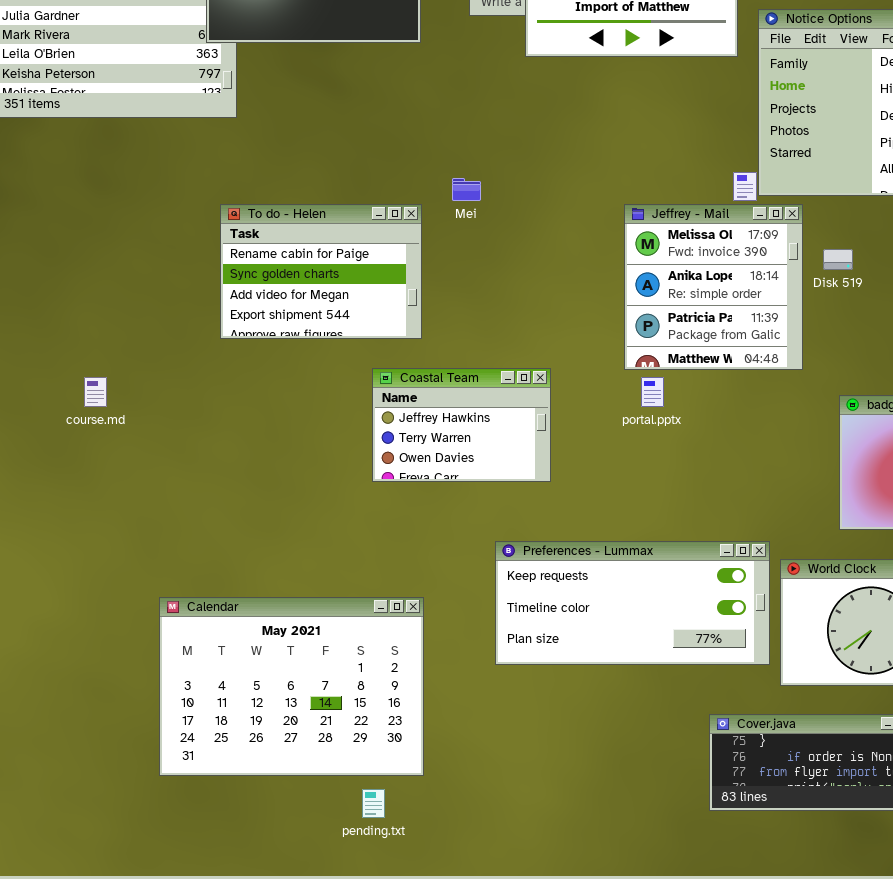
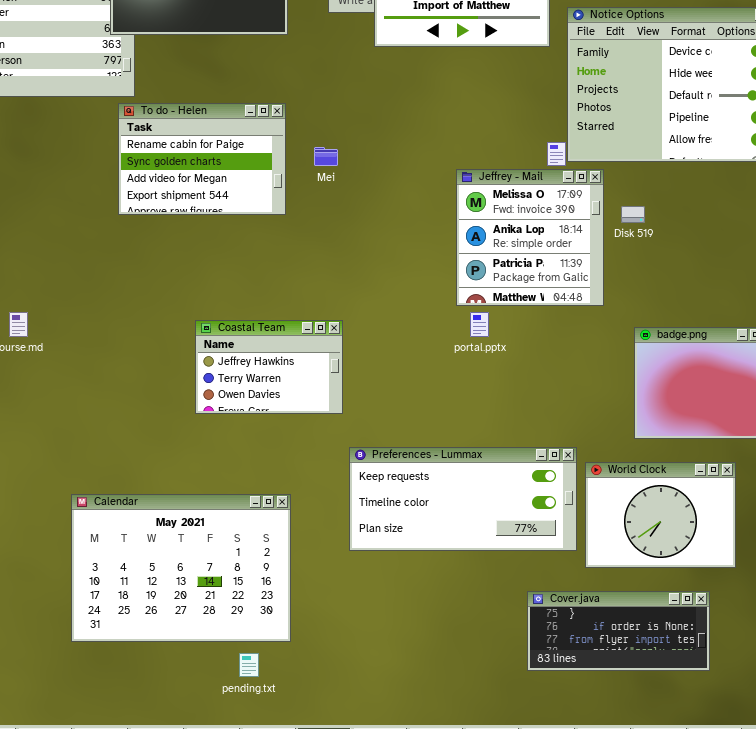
To do - Helen: [220,204,422,339] -> [118,103,286,215], moved
Coastal Team: [372,368,551,482] -> [195,320,343,414], moved

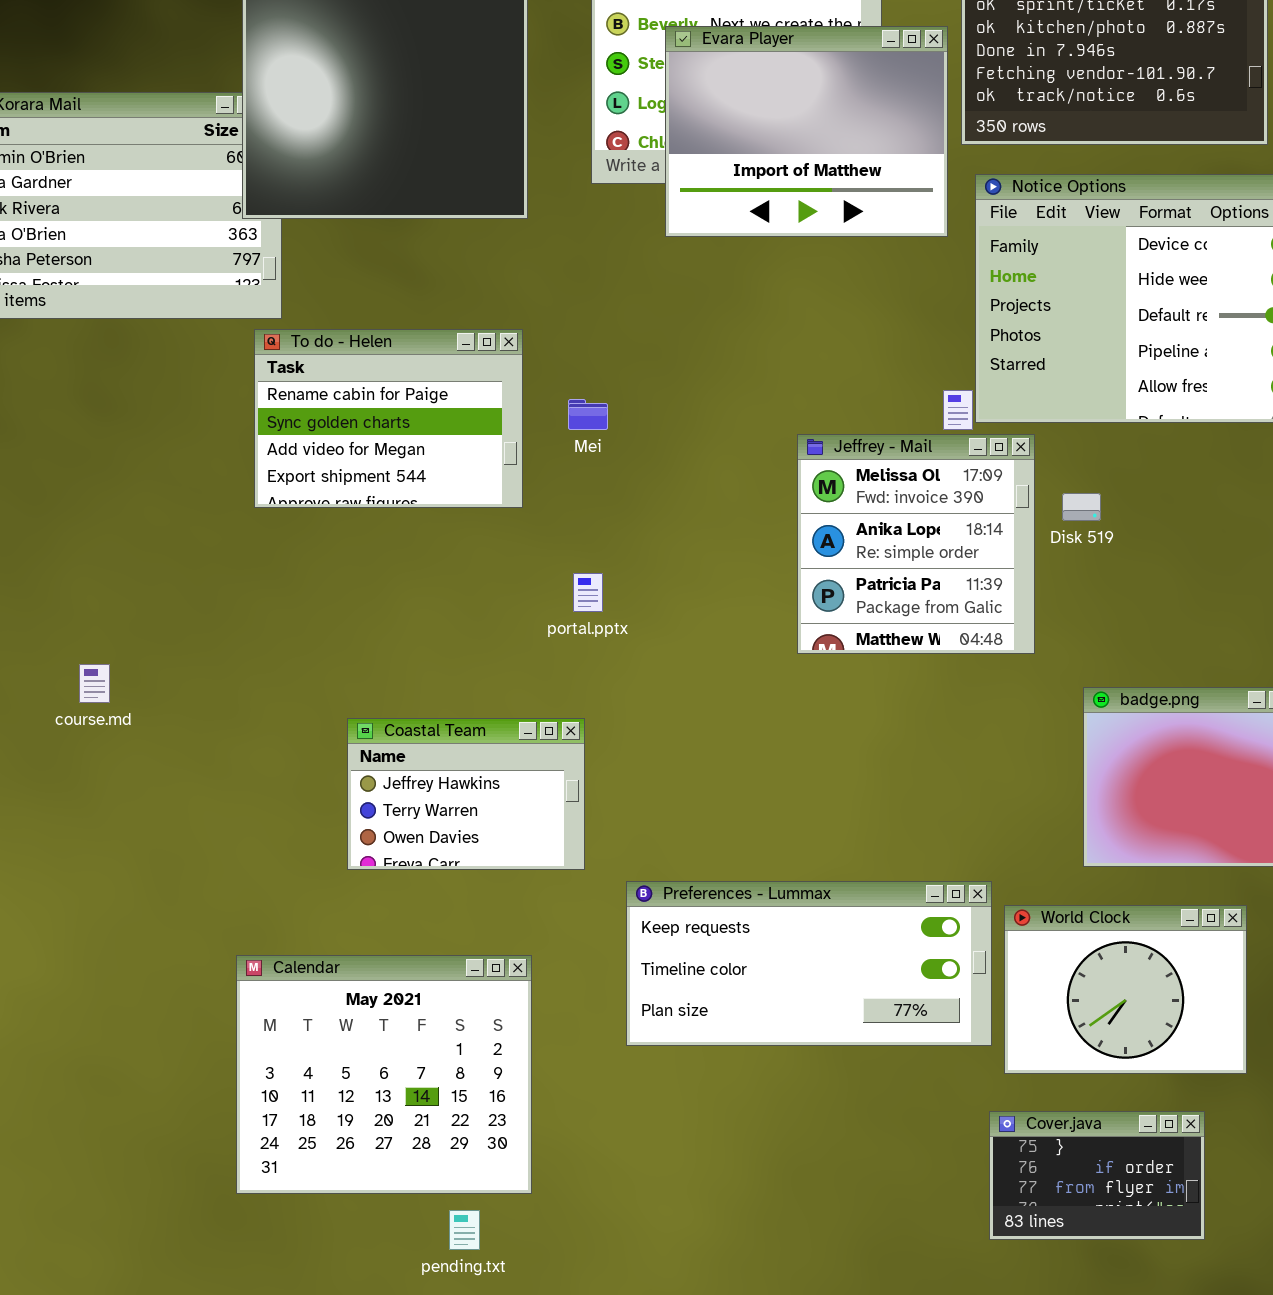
portal.pptx: [470,312,489,337] -> [573,573,603,612], moved
Coastal Team: [195,320,343,414] -> [347,718,585,870], moved
Calendar: [71,494,291,642] -> [236,955,532,1194], resized
Cover.java: [527,591,710,671] -> [989,1111,1205,1240], resized

